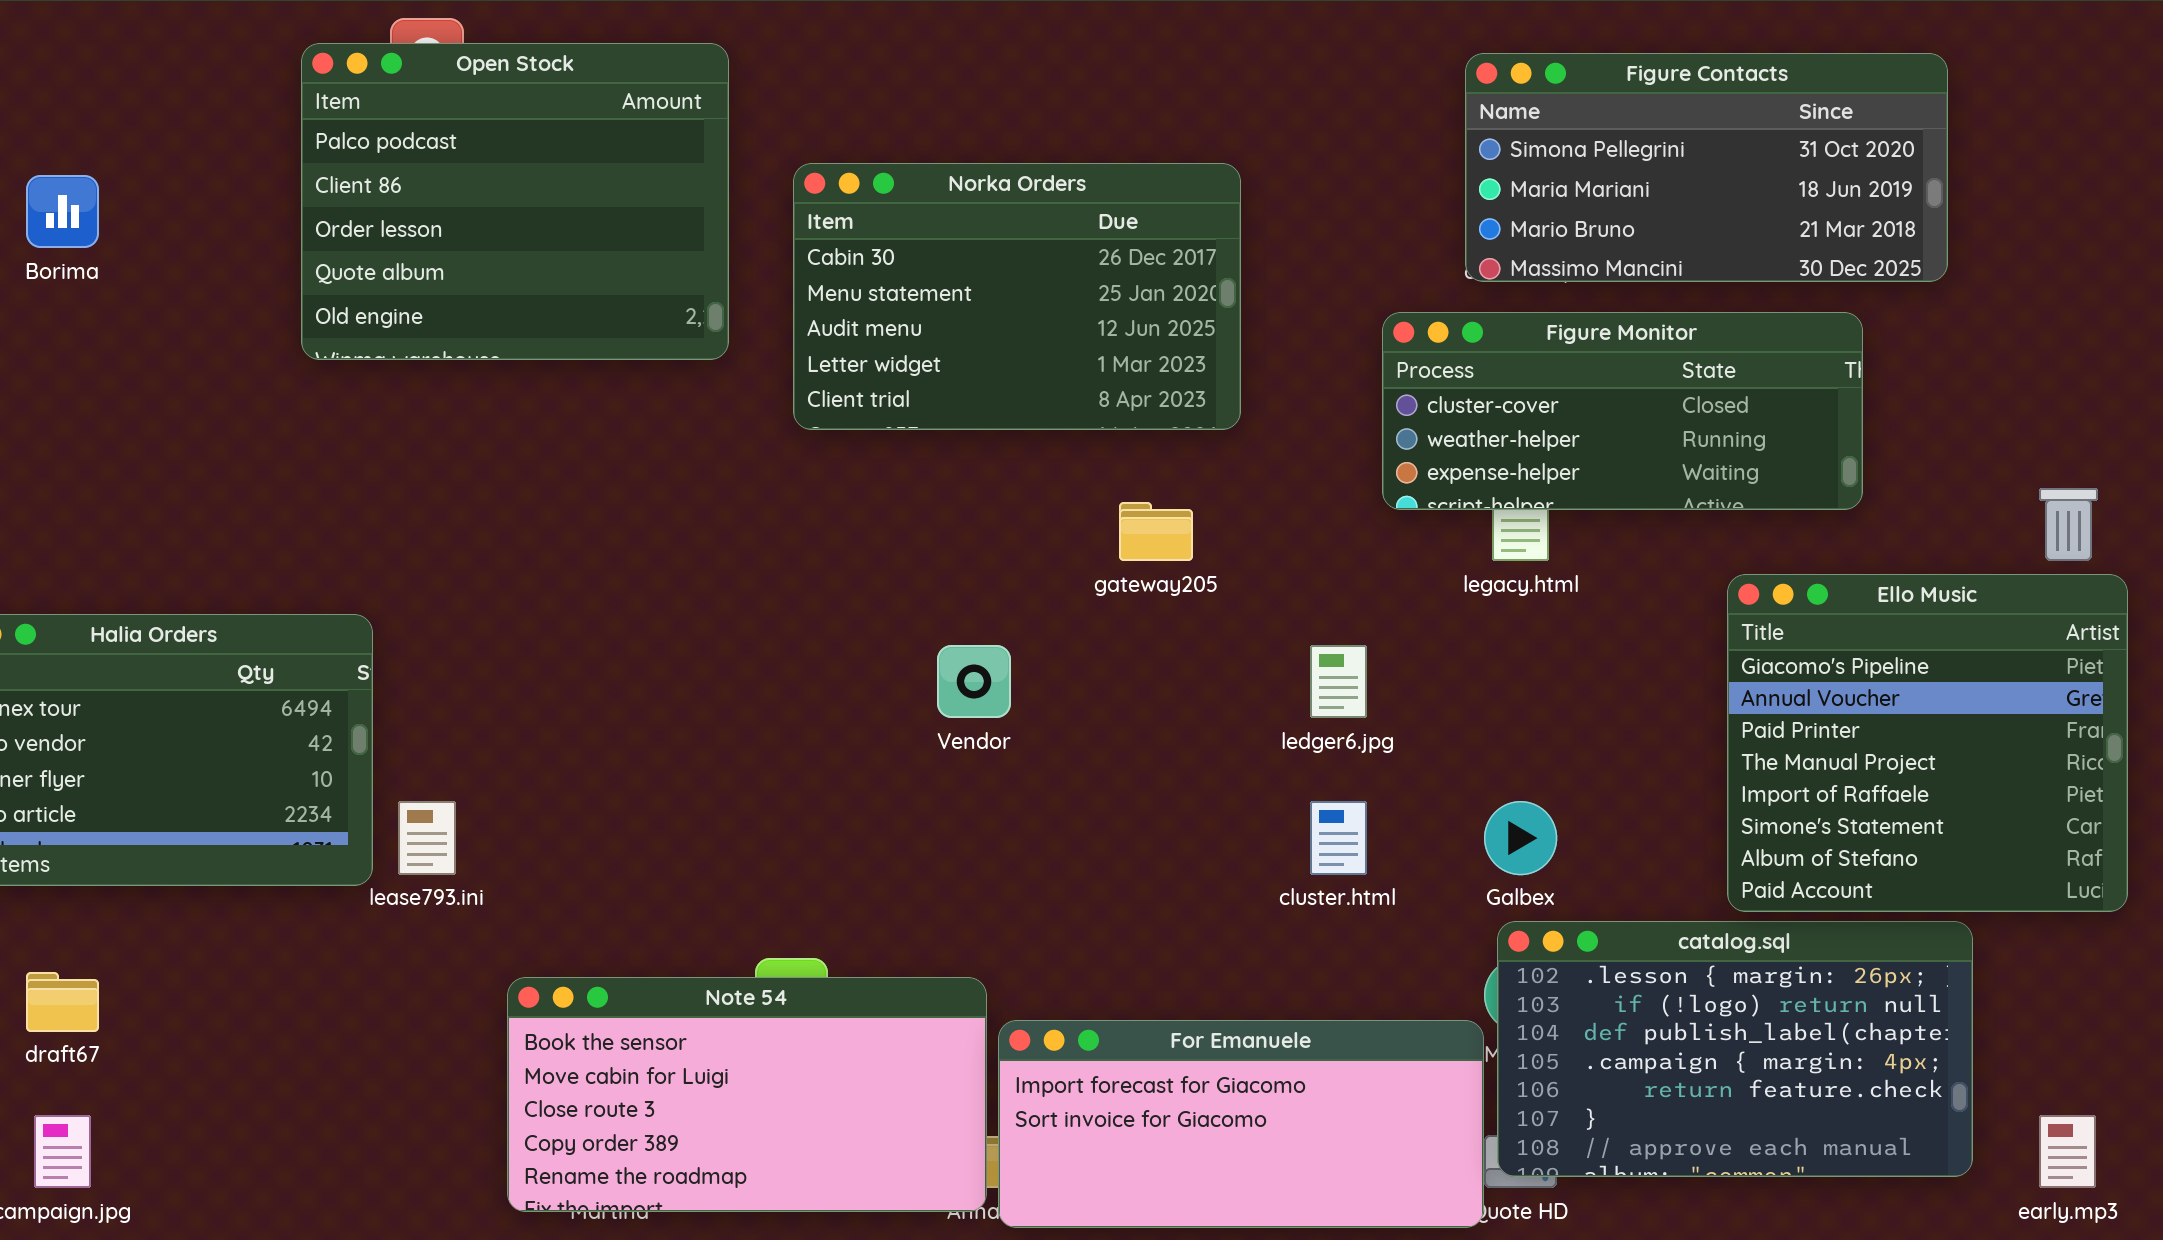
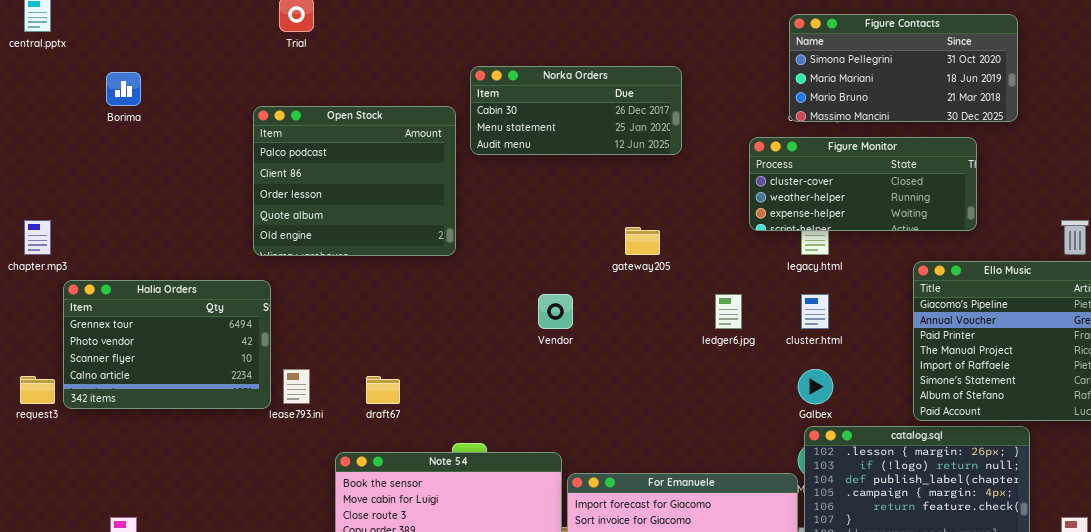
Open Stock: [301,43,729,360] -> [253,106,456,256], moved
Norka Orders: [793,163,1241,430] -> [470,66,682,155], resized
cluster.html: [1310,801,1367,875] -> [801,294,829,329], moved
draft67: [26,972,99,1032] -> [366,376,400,404], moved

